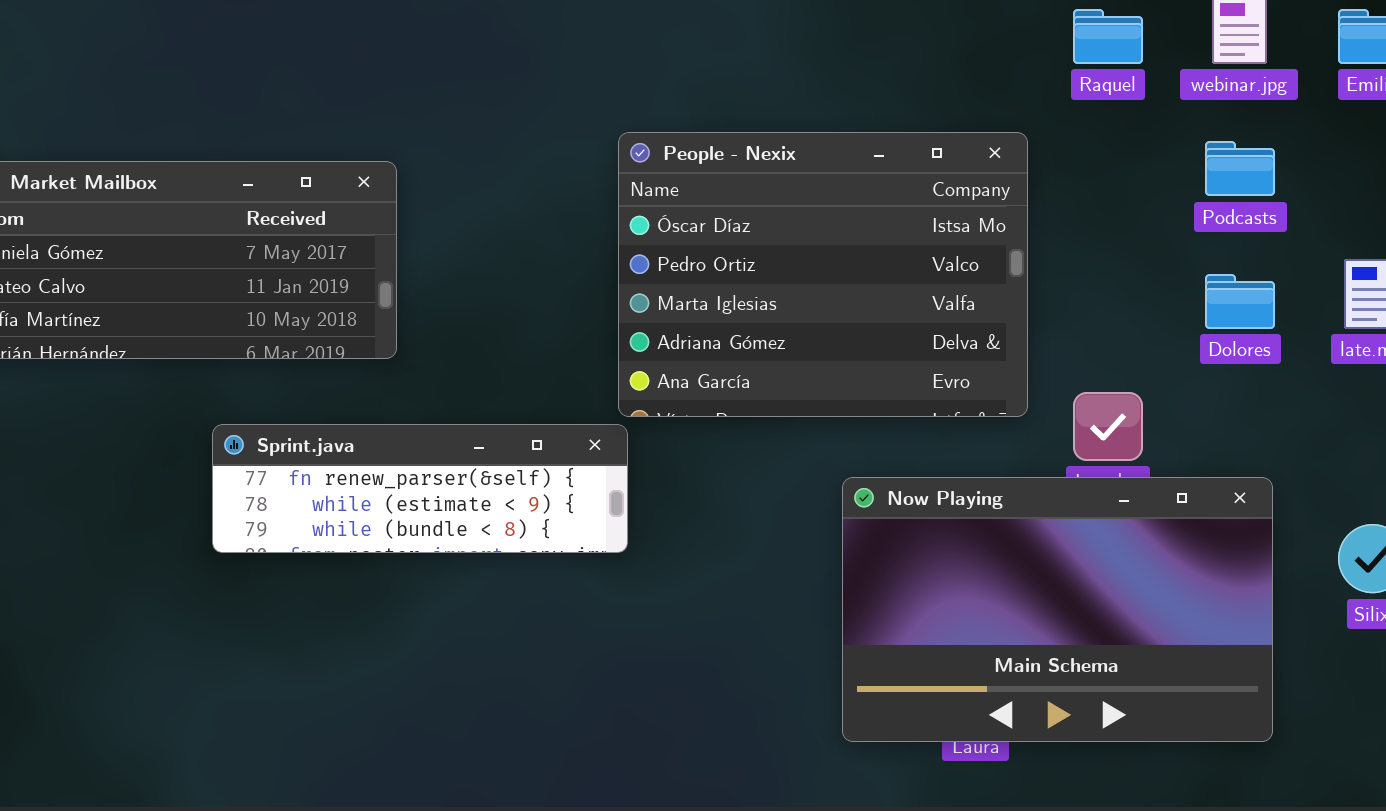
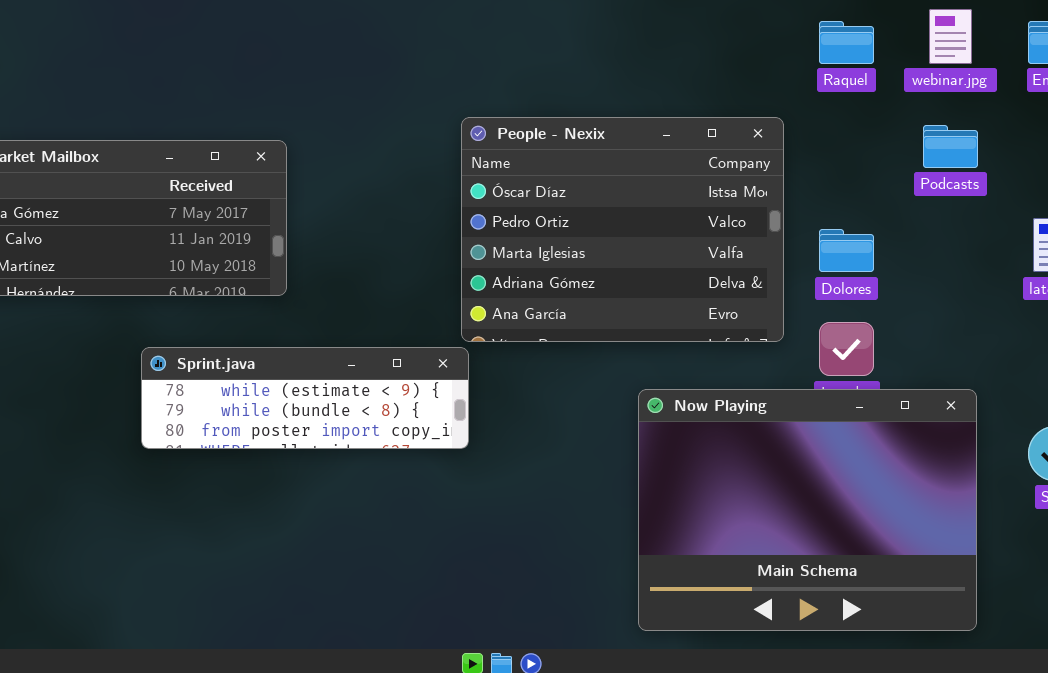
Dolores: [1205,274,1275,329] -> [819,229,874,272], moved
Sprint.java: [212,424,628,553] -> [141,347,469,449], scrolled down 1 row
Now Playing: [842,477,1273,742] -> [638,389,977,631], resized

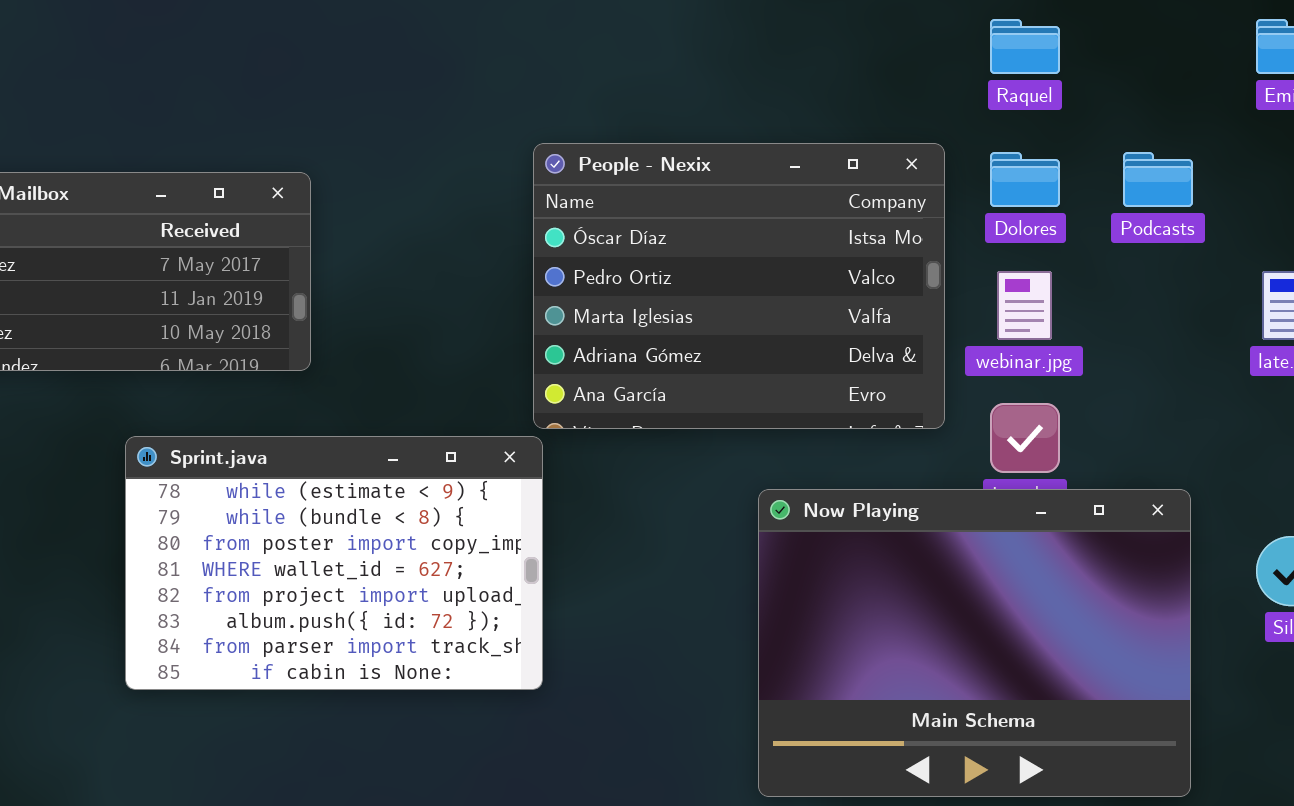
webinar.jpg: [929,9,972,64] -> [997,271,1052,340], moved
Dolores: [819,229,874,272] -> [990,152,1060,207], moved
Sprint.java: [141,347,469,449] -> [125,436,543,690], resized

